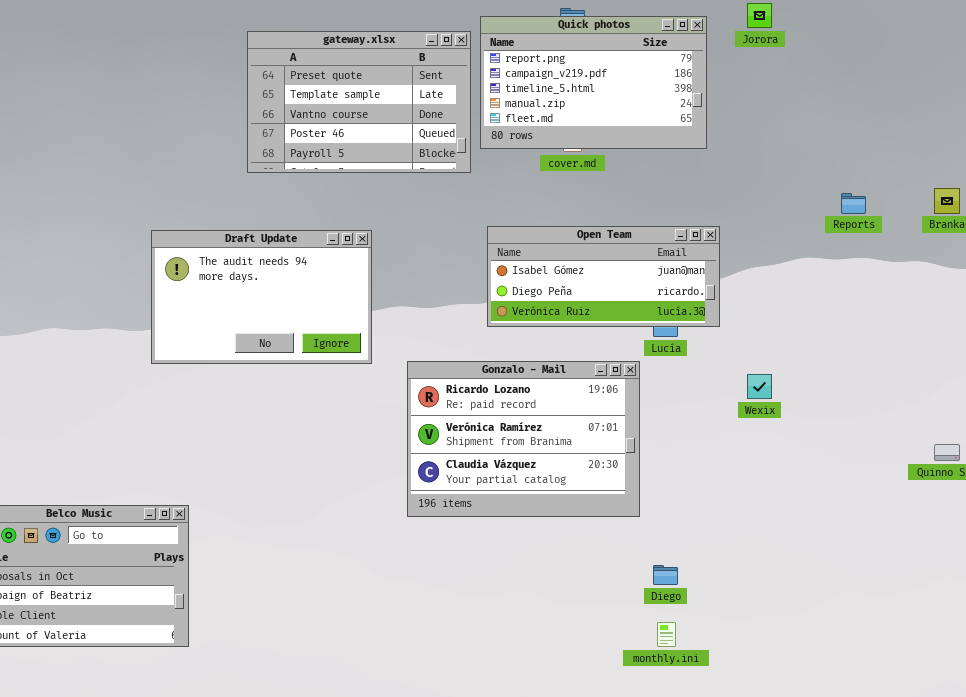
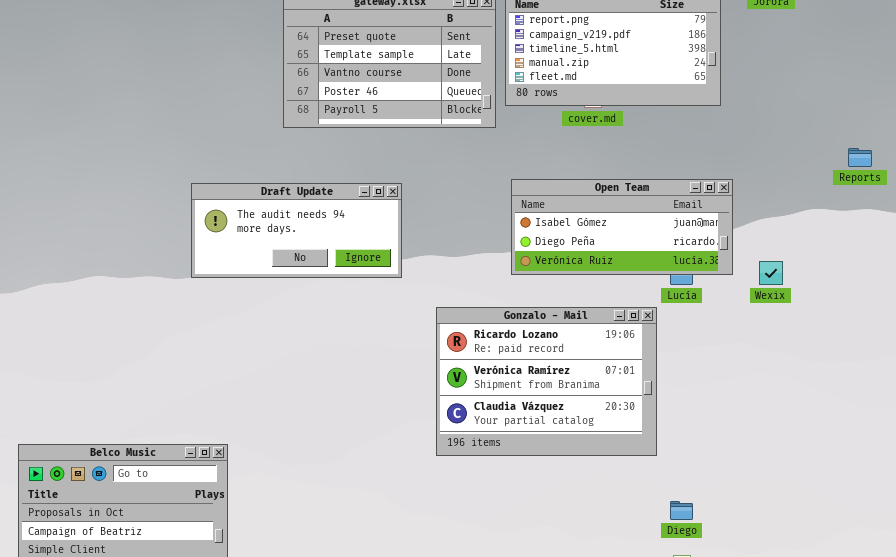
Draft Update: [151,230,372,364] -> [191,183,402,278], resized
Wexix: [747,374,772,399] -> [759,261,783,285], moved

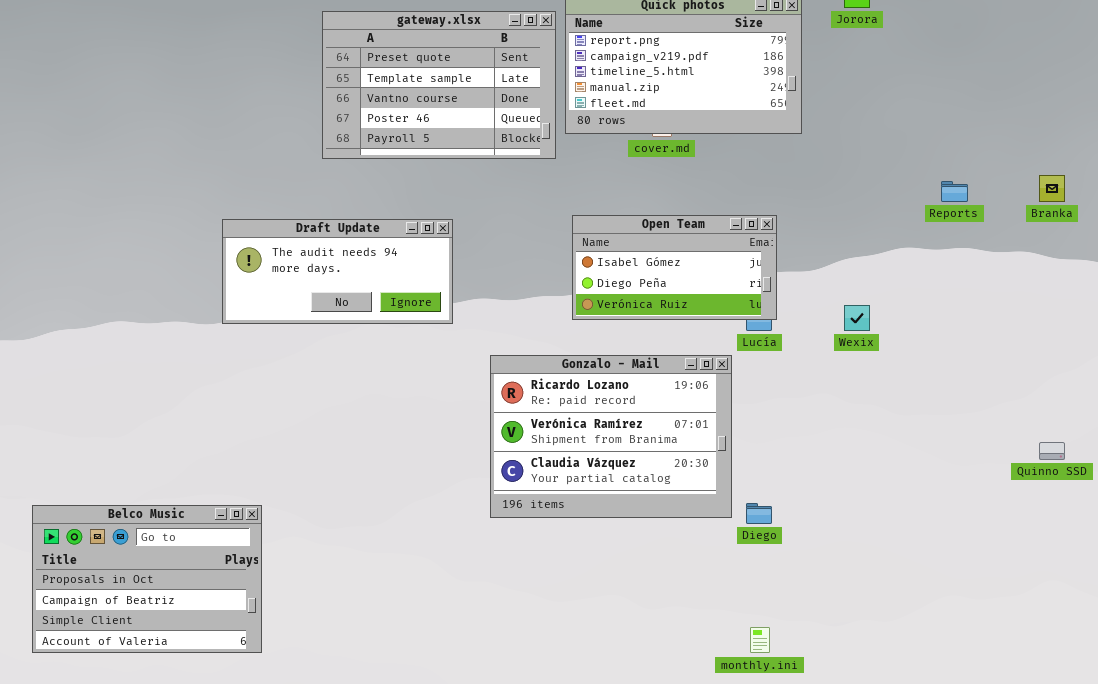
Open Team: [511,179,733,275] -> [572,215,777,320], resized
Diego: [670,501,693,520] -> [746,503,772,524], moved

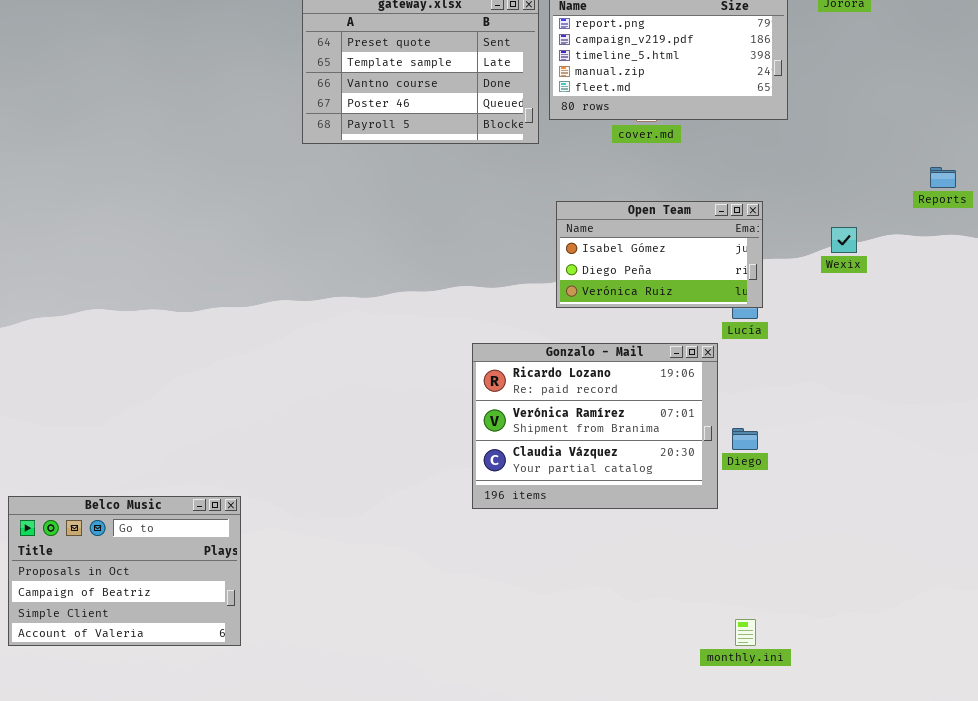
Draft Update: [222,219,453,324] -> none, closed
Wexix: [844,305,870,331] -> [831,227,857,253], moved
Diego: [746,503,772,524] -> [732,428,758,450], moved

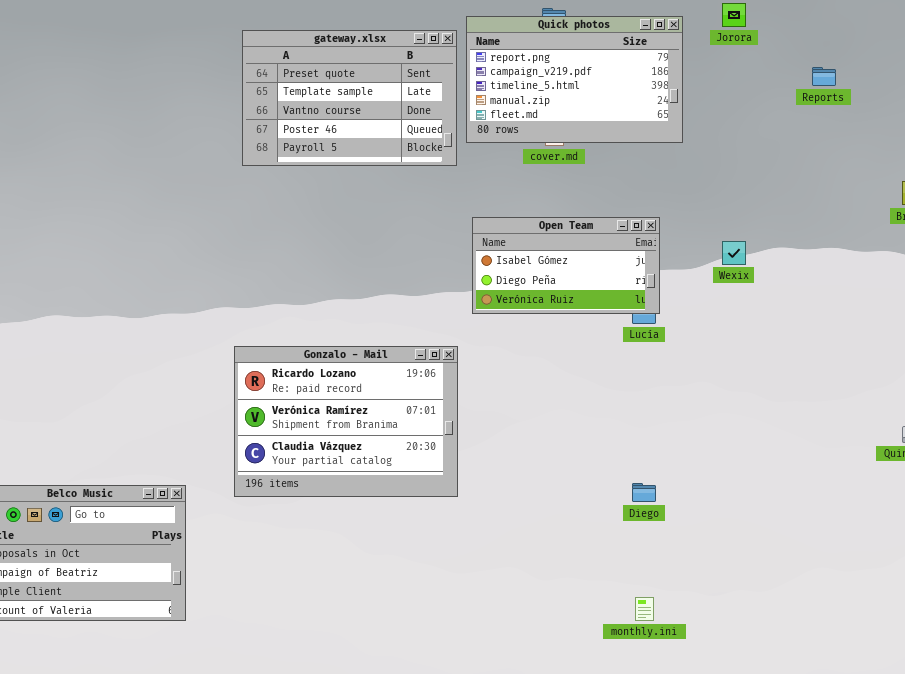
Reports: [930,167,956,188] -> [812,67,836,86], moved
Gonzalo - Mail: [472,343,718,509] -> [234,346,458,497], moved
Diego: [732,428,758,450] -> [632,483,656,502], moved

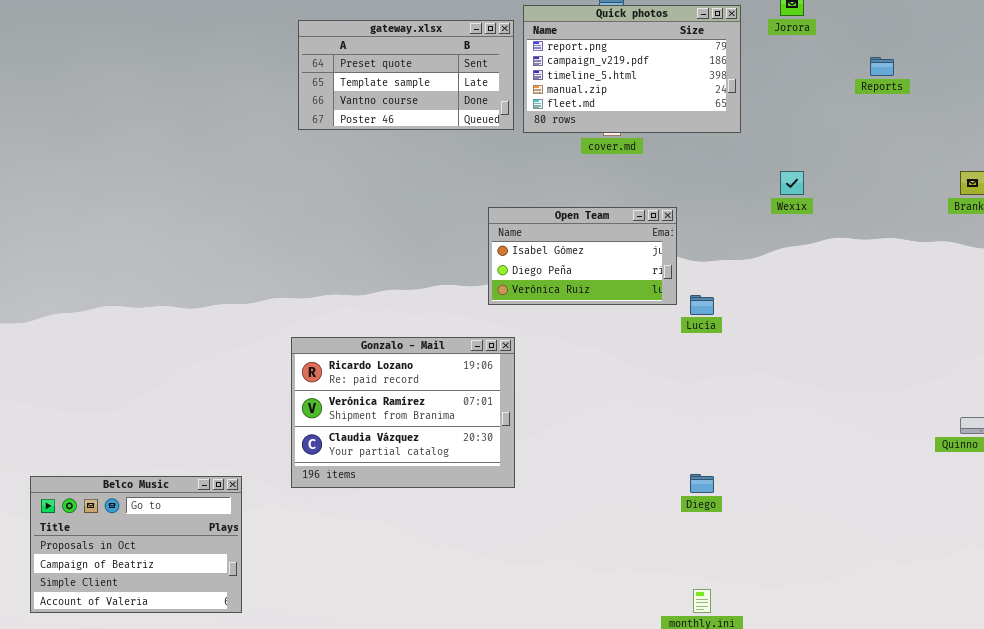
gateway.xlsx: [242,30,457,166] -> [298,20,514,130], resized
Open Team: [472,217,660,314] -> [488,207,677,305], moved
Wexix: [722,241,746,265] -> [780,171,804,195], moved

